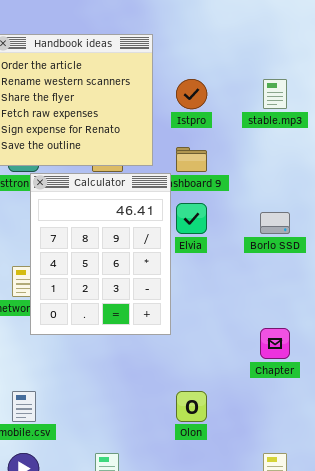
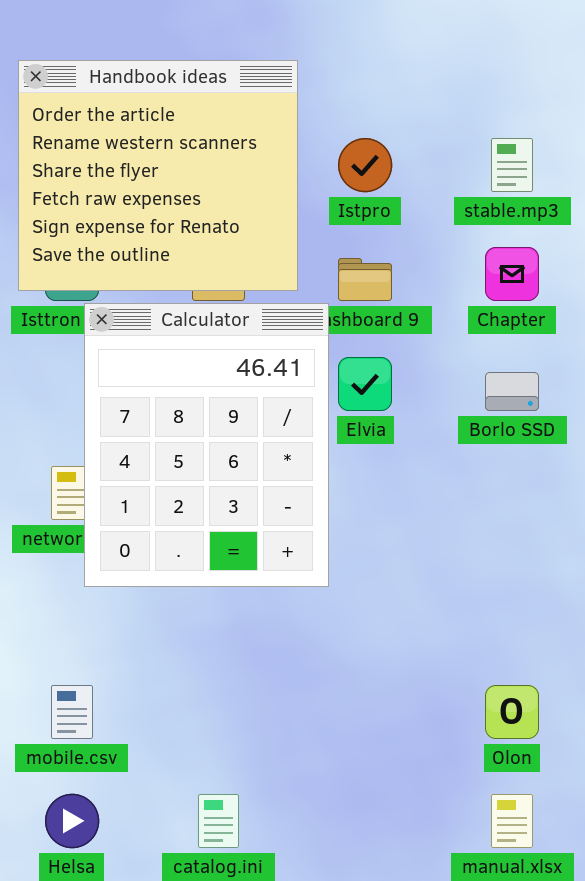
Chapter: [260,328,290,359] -> [485,247,539,301], moved
Olon: [176,391,207,422] -> [485,685,539,739], moved

